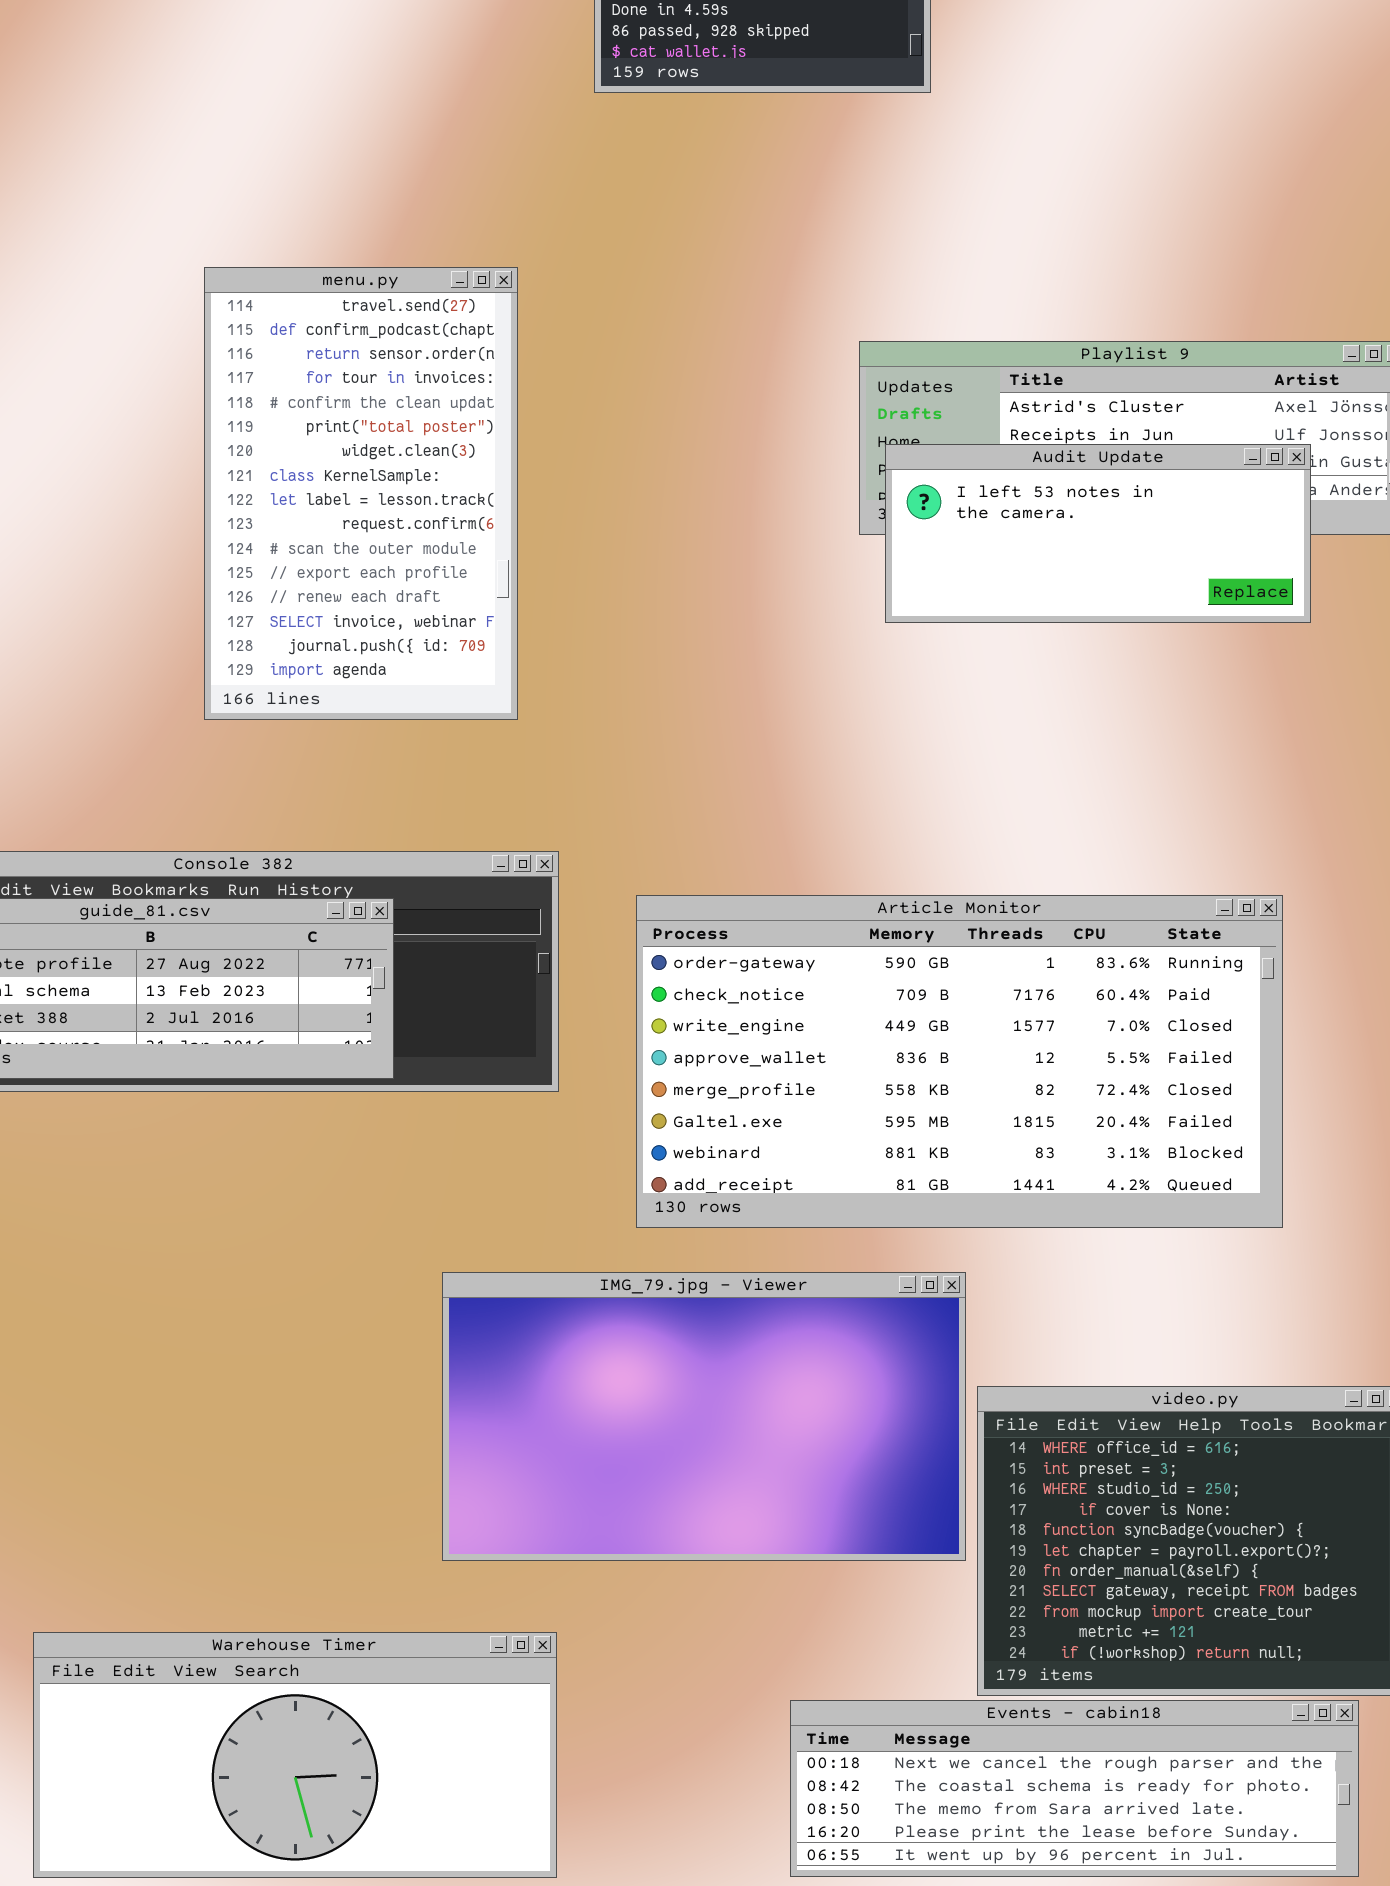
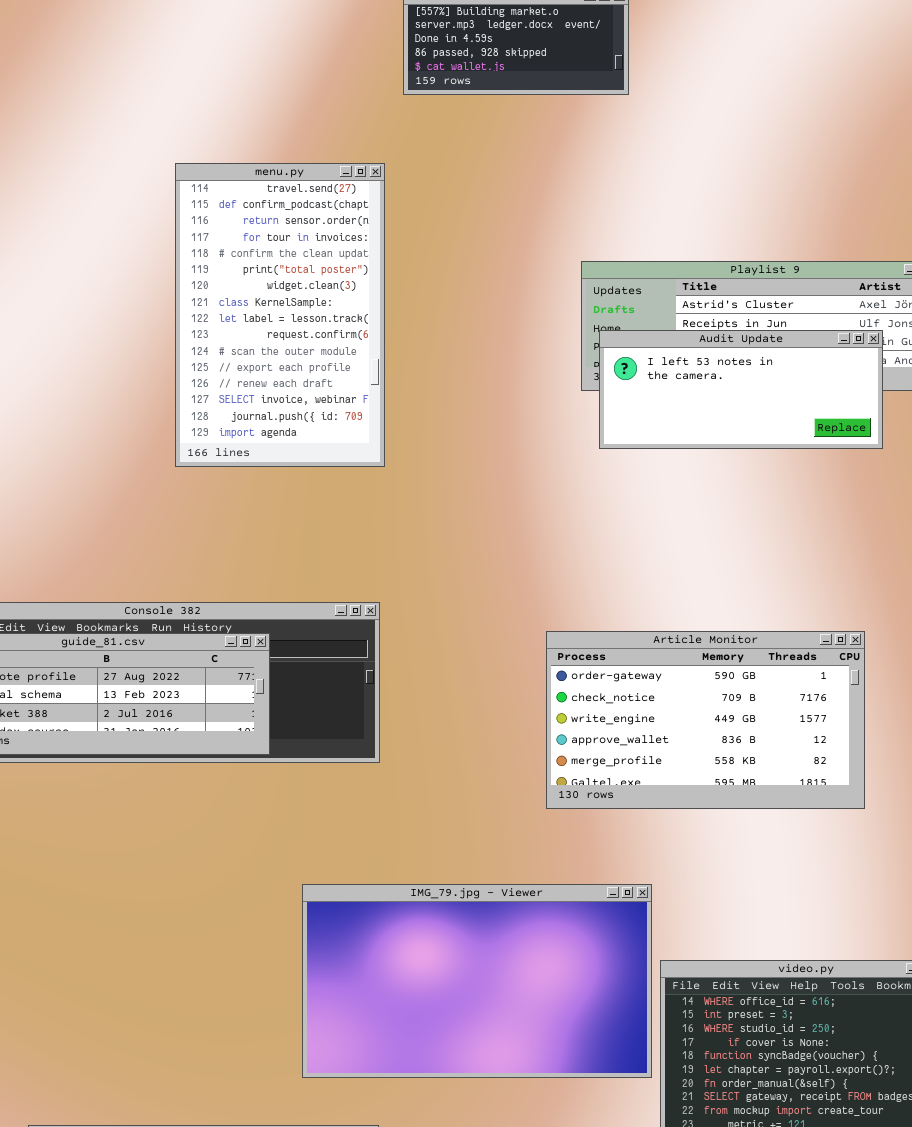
menu.py: [204,267,518,720] -> [175,163,385,467], moved
Article Monitor: [636,895,1283,1228] -> [546,631,865,809], resized

